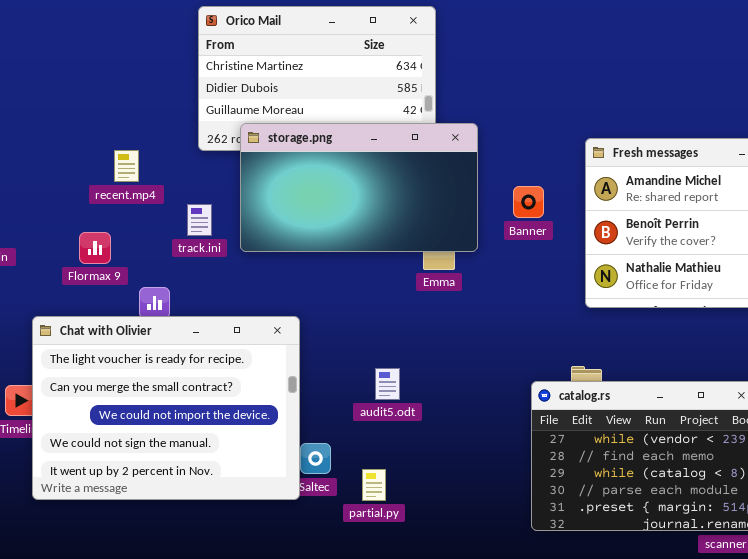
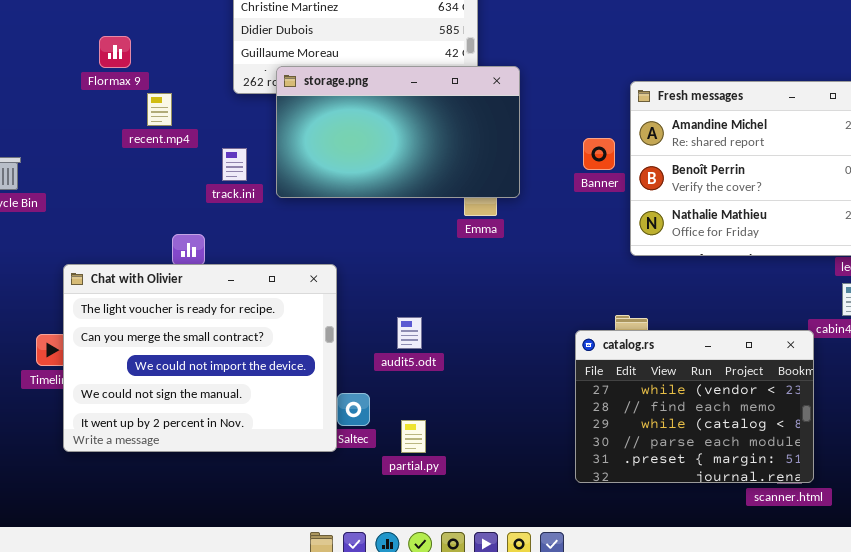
Banner: [513,186,544,218] -> [583,138,615,170], moved
Flormax 9: [79,232,111,264] -> [99,36,131,68], moved
audit5.odt: [375,368,400,400] -> [397,317,422,349], moved

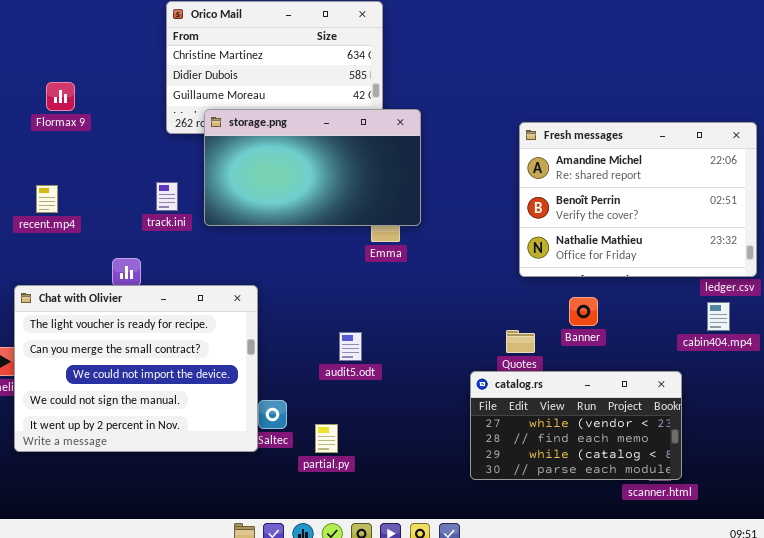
recent.mp4: [147,93,172,126] -> [36,185,58,213], moved
Banner: [583,138,615,170] -> [569,297,598,326], moved
audit5.odt: [397,317,422,349] -> [339,332,362,361], moved
catalog.rs: [575,330,814,483] -> [470,371,682,480], resized

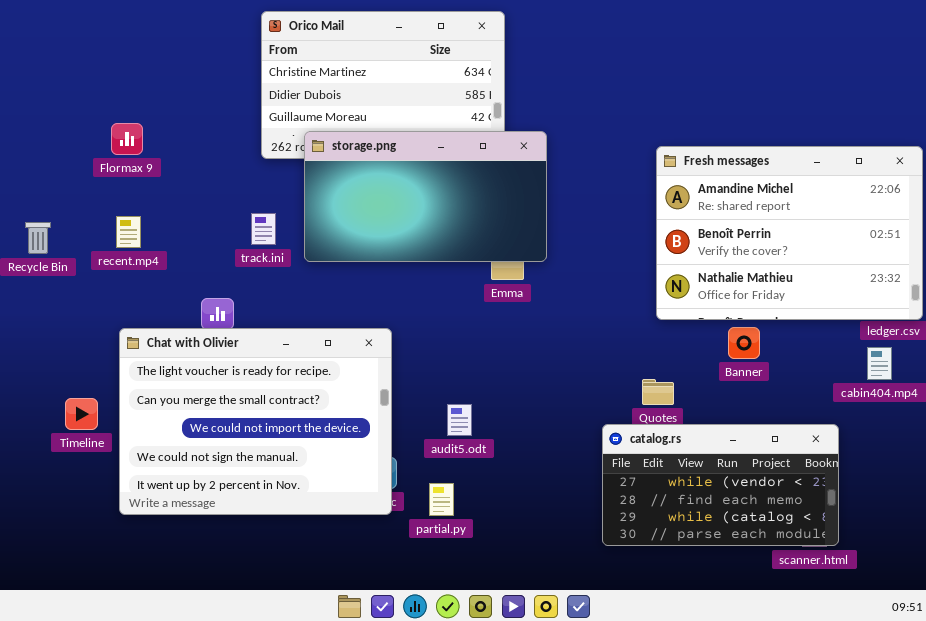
Flormax 9: [46,82,75,111] -> [111,123,143,155], moved
Chat with Olivier: [14,285,258,452] -> [119,328,392,515], moved
Banner: [569,297,598,326] -> [728,327,760,359], moved
audit5.odt: [339,332,362,361] -> [447,404,472,436], moved

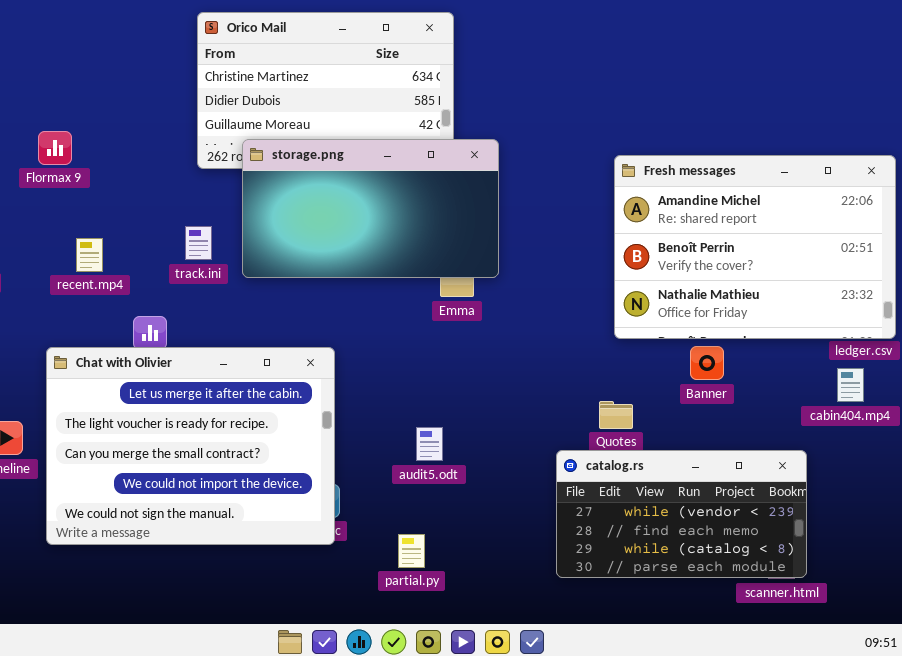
recent.mp4: [116,216,141,248] -> [76,238,103,272], moved
Chat with Olivier: [119,328,392,515] -> [46,347,335,545], scrolled up 1 row
audit5.odt: [447,404,472,436] -> [416,427,443,461], moved
partial.py: [429,483,454,516] -> [398,534,425,568], moved

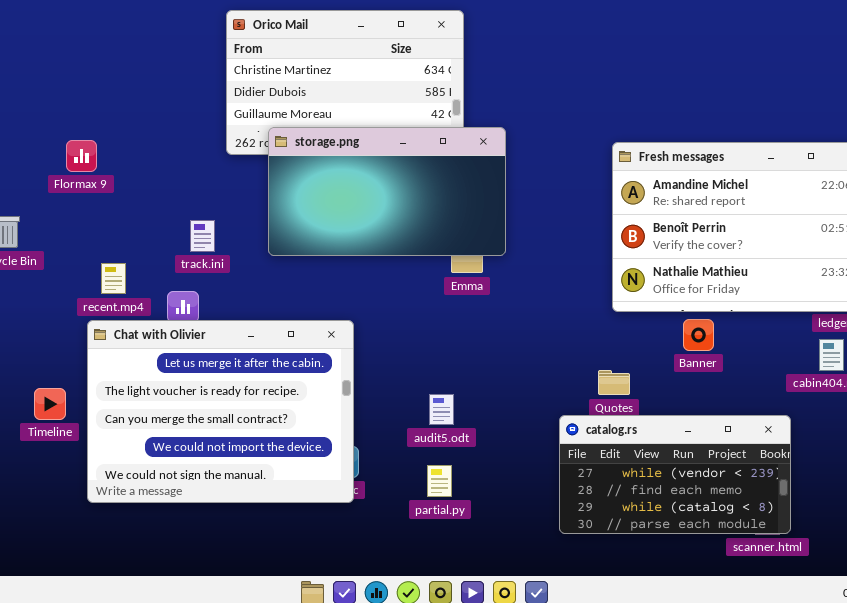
Flormax 9: [38,131,72,165] -> [66,140,97,172], moved
track.ini: [185,226,212,260] -> [190,220,215,252], moved
recent.mp4: [76,238,103,272] -> [101,263,126,294], moved
partial.py: [398,534,425,568] -> [427,465,452,497], moved

